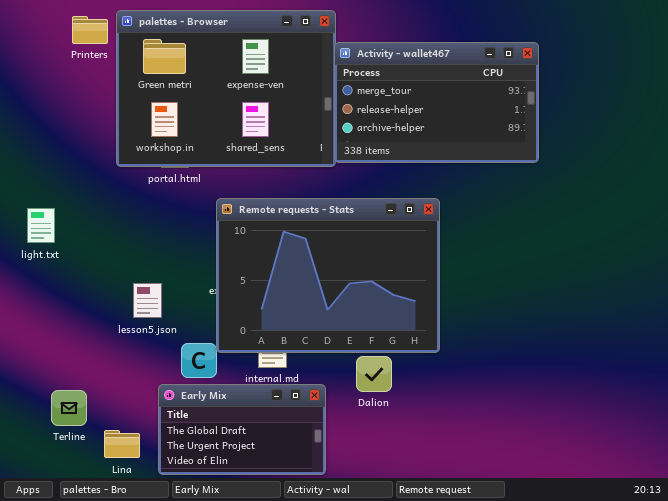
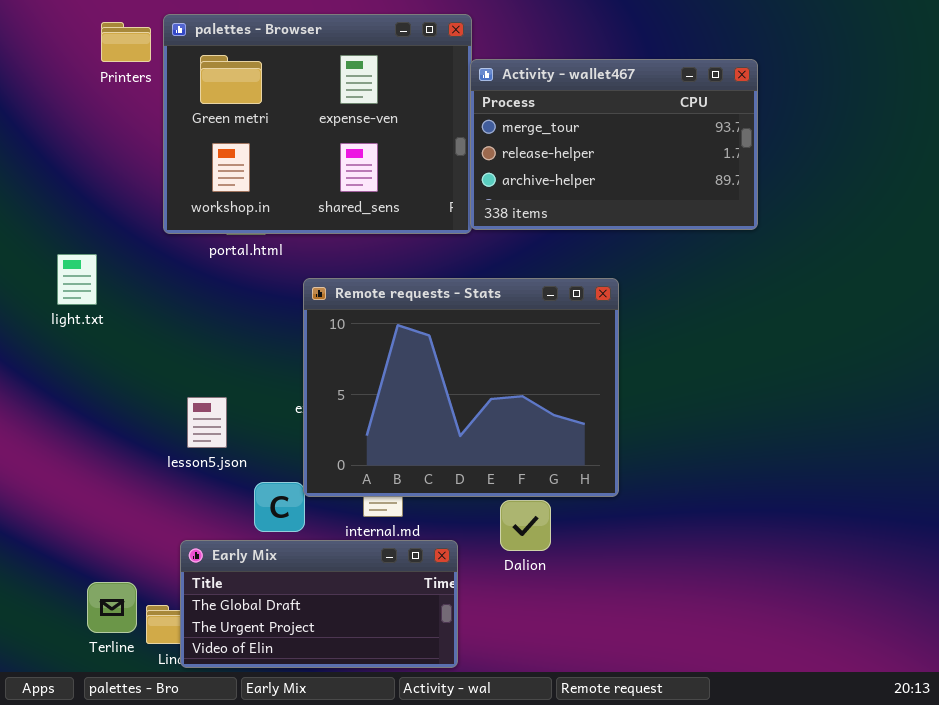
light.txt: [27,208,55,243] -> [57,254,97,305], moved
Early Mix: [158,384,326,475] -> [180,540,458,668], resized
Terline: [51,390,87,426] -> [87,582,137,633], moved

